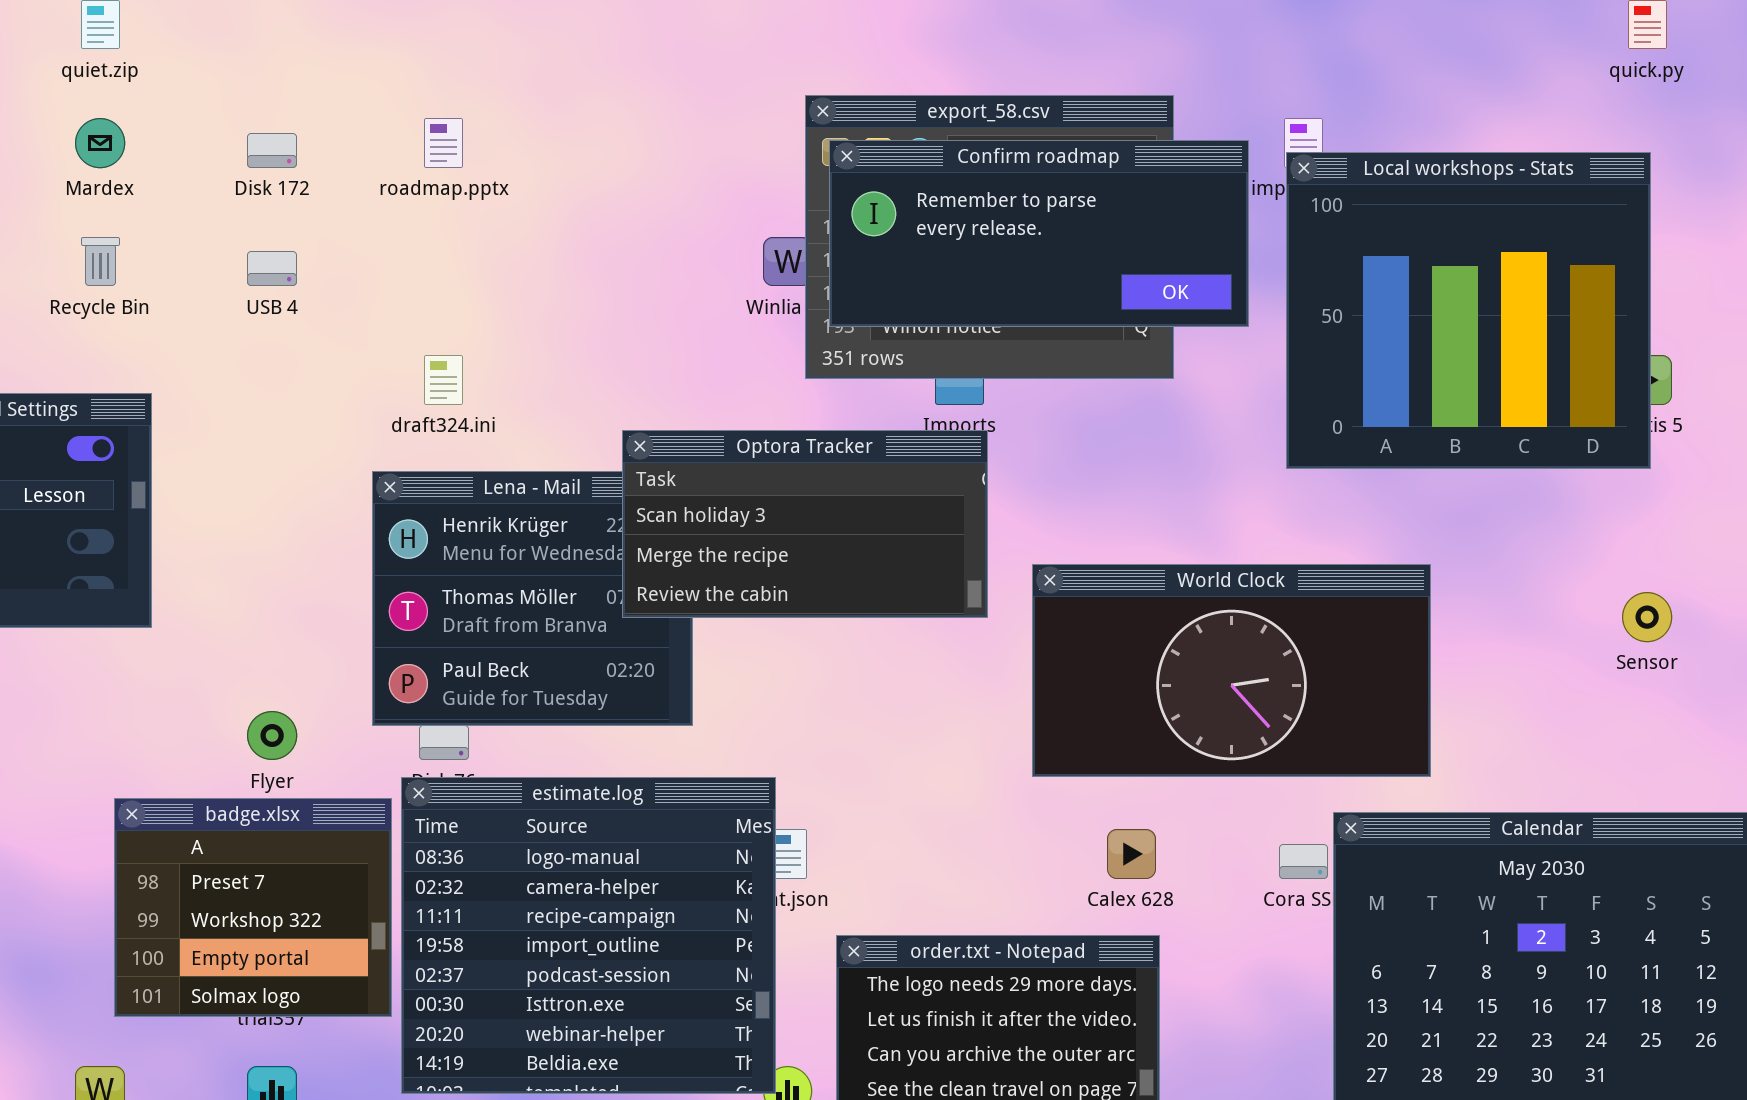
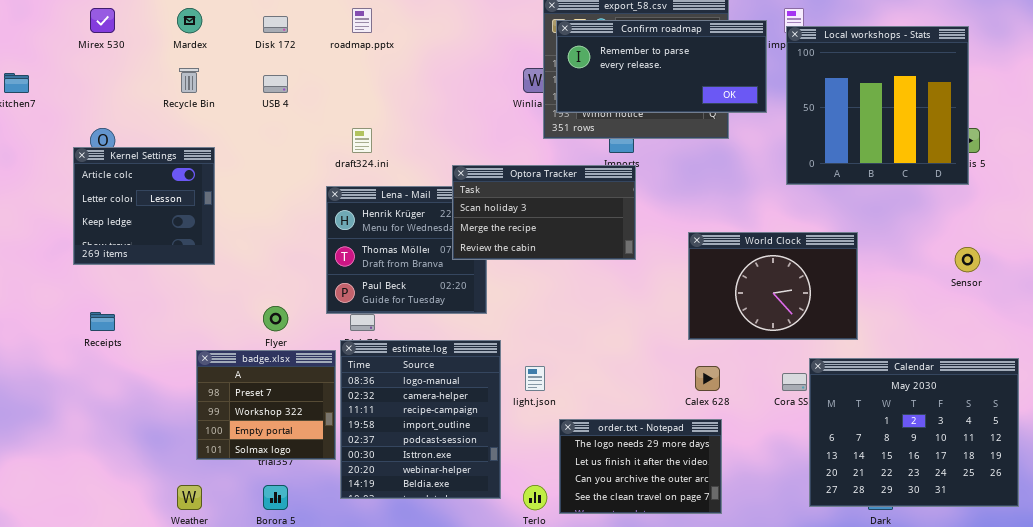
World Clock: [1032,564,1431,777] -> [688,232,858,340], resized
estimate.log: [401,777,776,1094] -> [340,340,501,499], resized

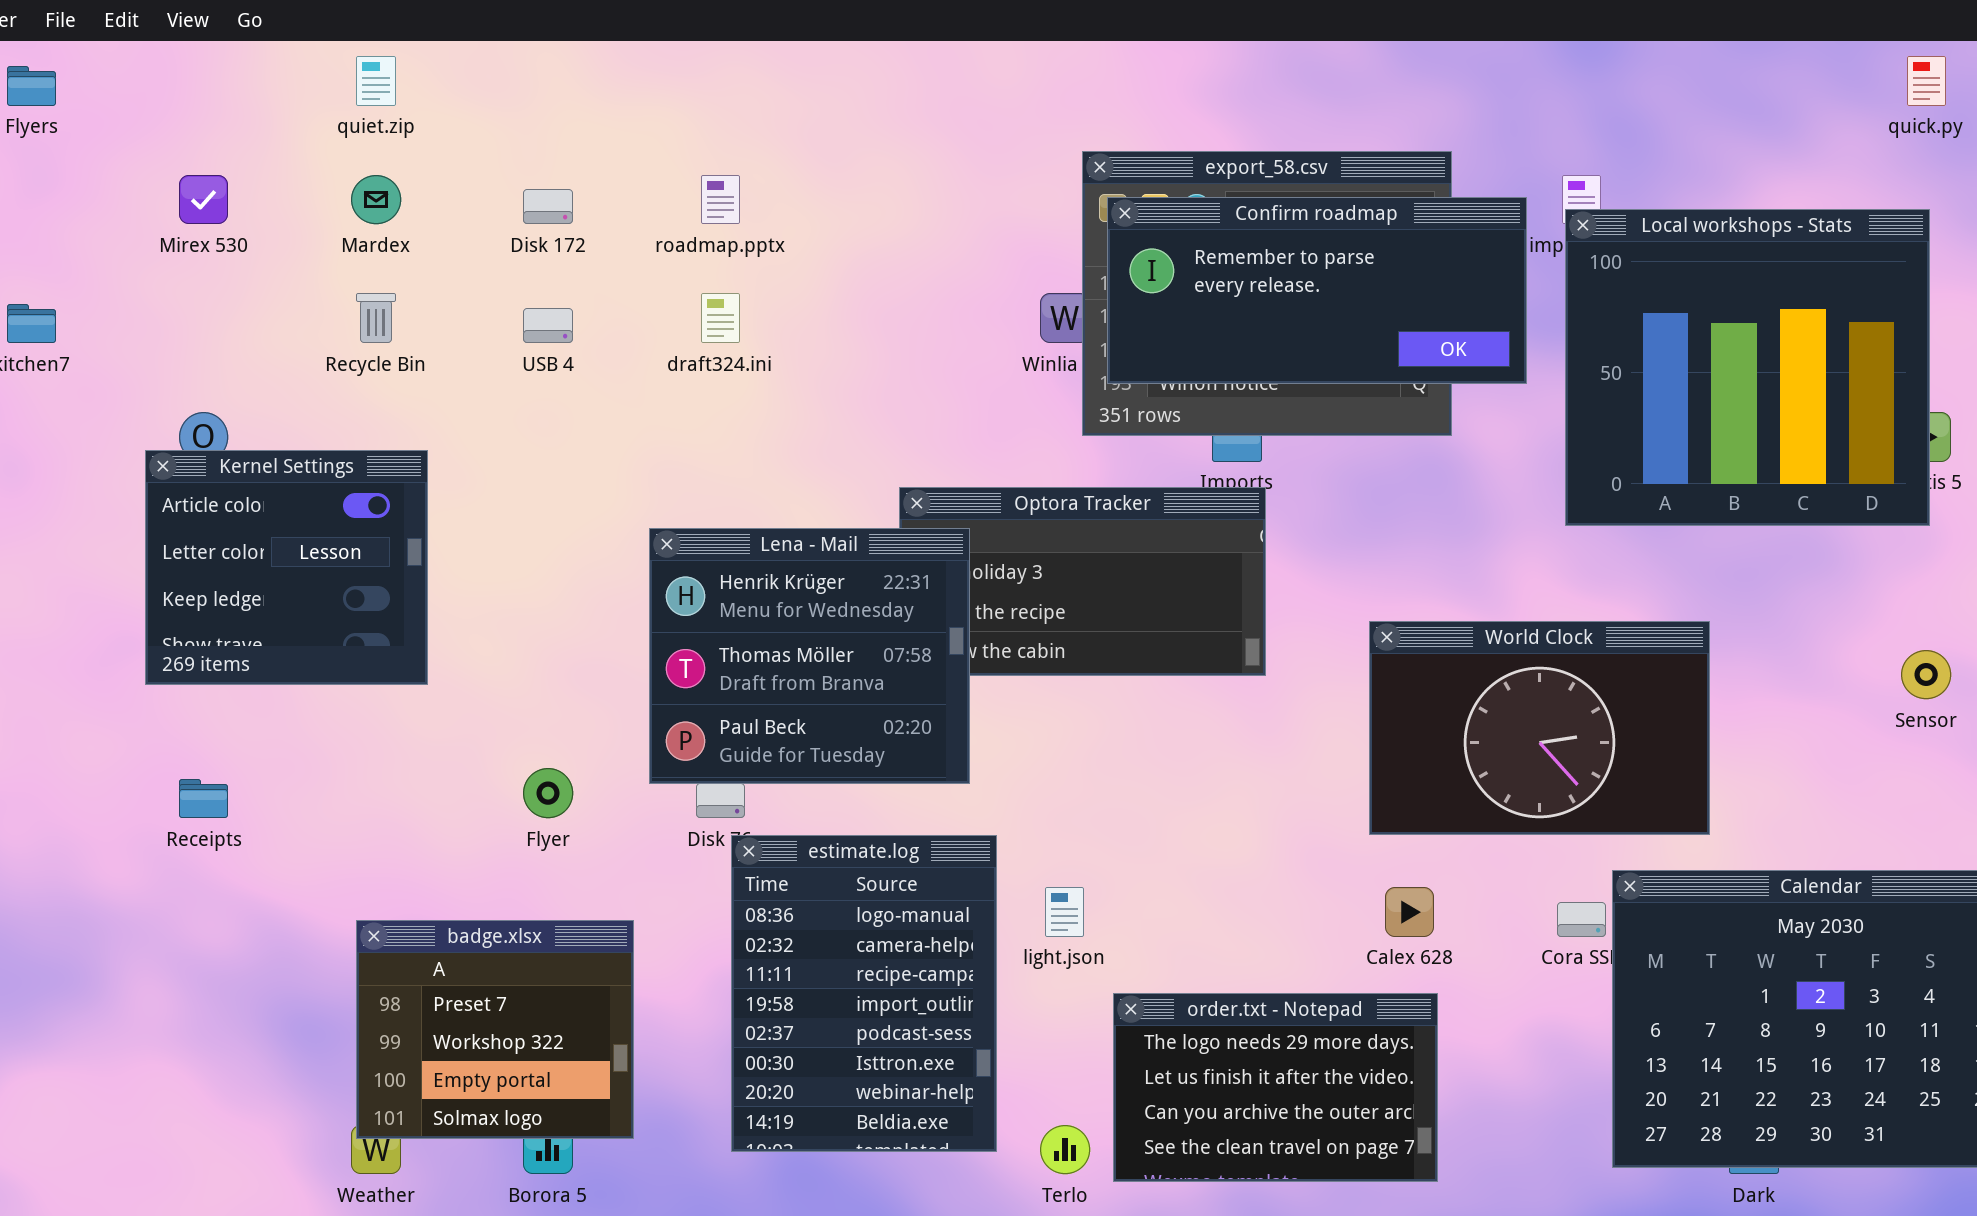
draft324.ini: [352,128,372,153] -> [701,293,740,343], moved
Lena - Mail: [326,186,487,314] -> [649,528,970,784], raised
estimate.log: [340,340,501,499] -> [731,835,997,1152], resized
badge.xlsx: [196,350,336,460] -> [356,920,634,1139], moved

